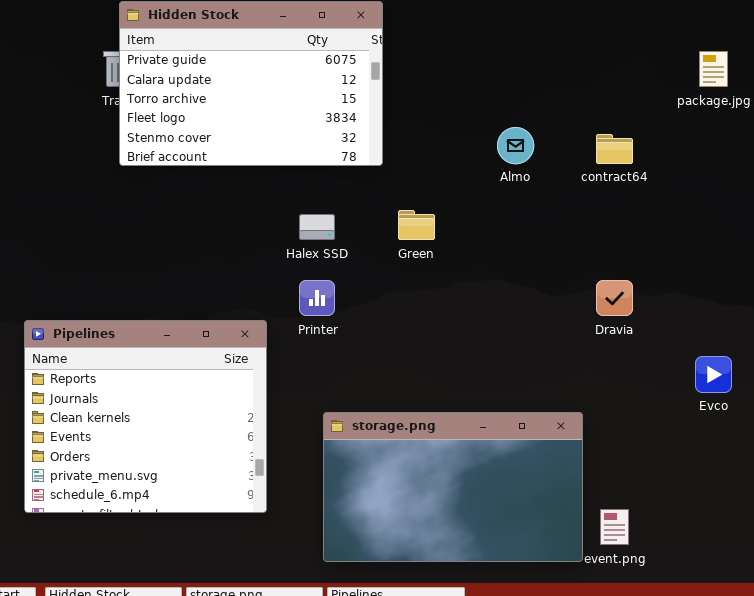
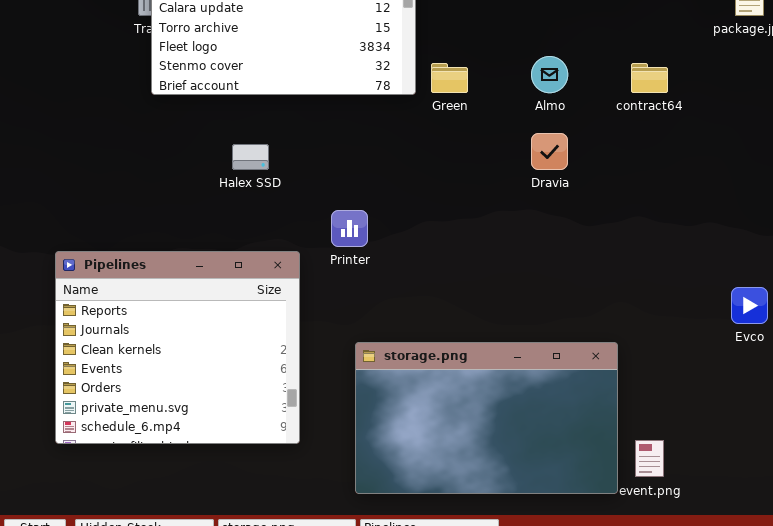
Green: [398,210,435,240] -> [431,63,468,93], moved
Halex SSD: [299,214,335,240] -> [232,144,269,170], moved
Dravia: [596,280,633,316] -> [531,133,568,170], moved

